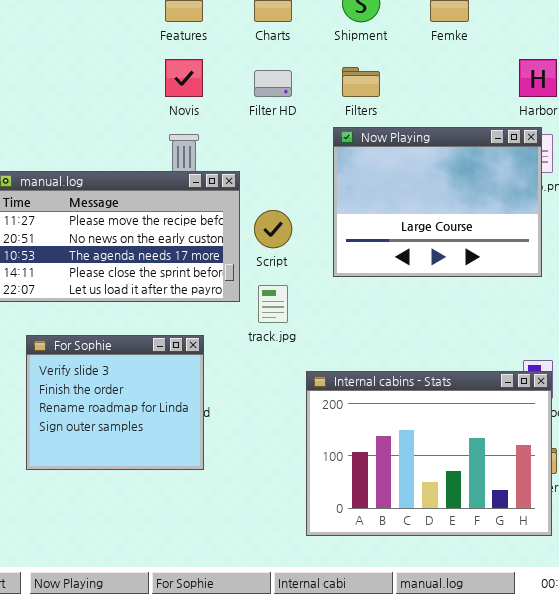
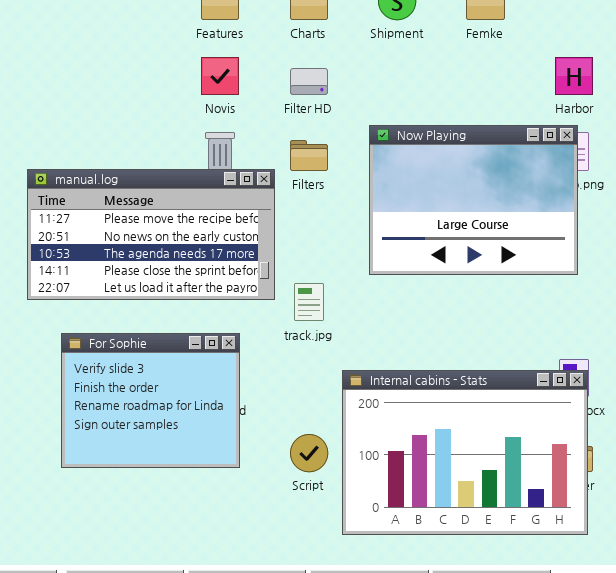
Filters: [342,67,380,97] -> [290,140,328,171], moved
Script: [254,210,292,248] -> [290,434,328,472], moved

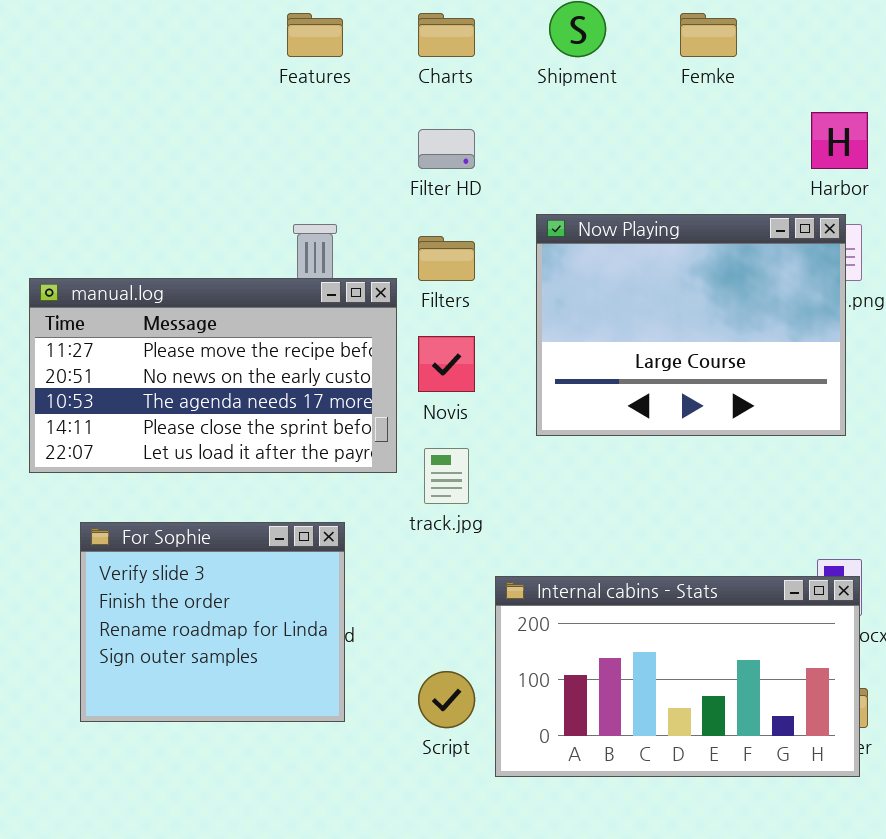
Novis: [201,57,239,95] -> [418,336,475,392], moved
Internal cabins - Stats: [342,370,588,535] -> [495,576,860,777], resized

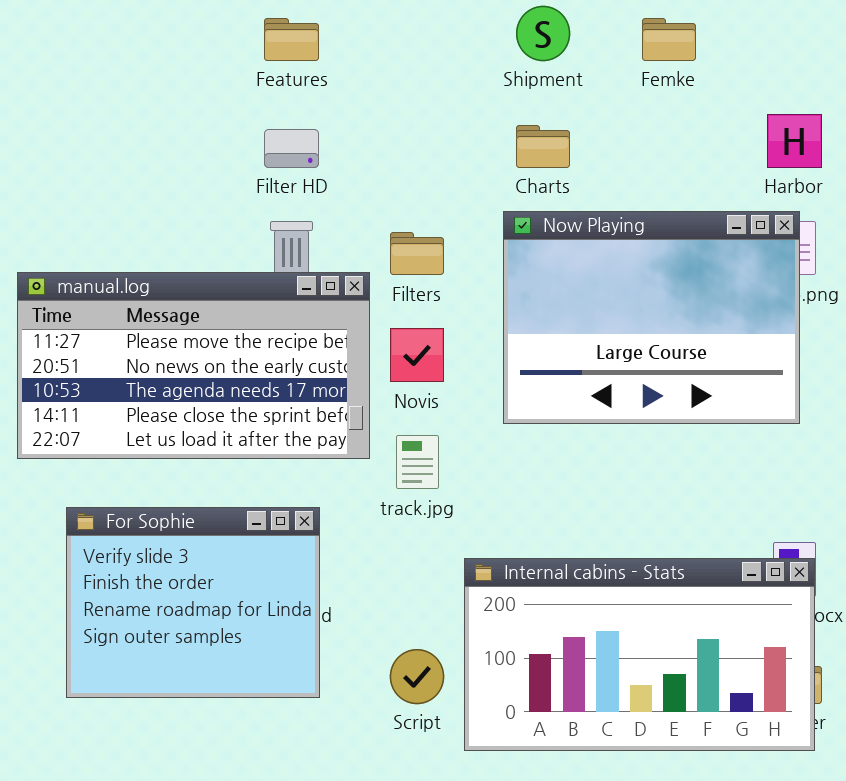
Charts: [418,13,475,57] -> [516,125,570,168], moved
Filter HD: [418,129,475,169] -> [264,129,319,168], moved

